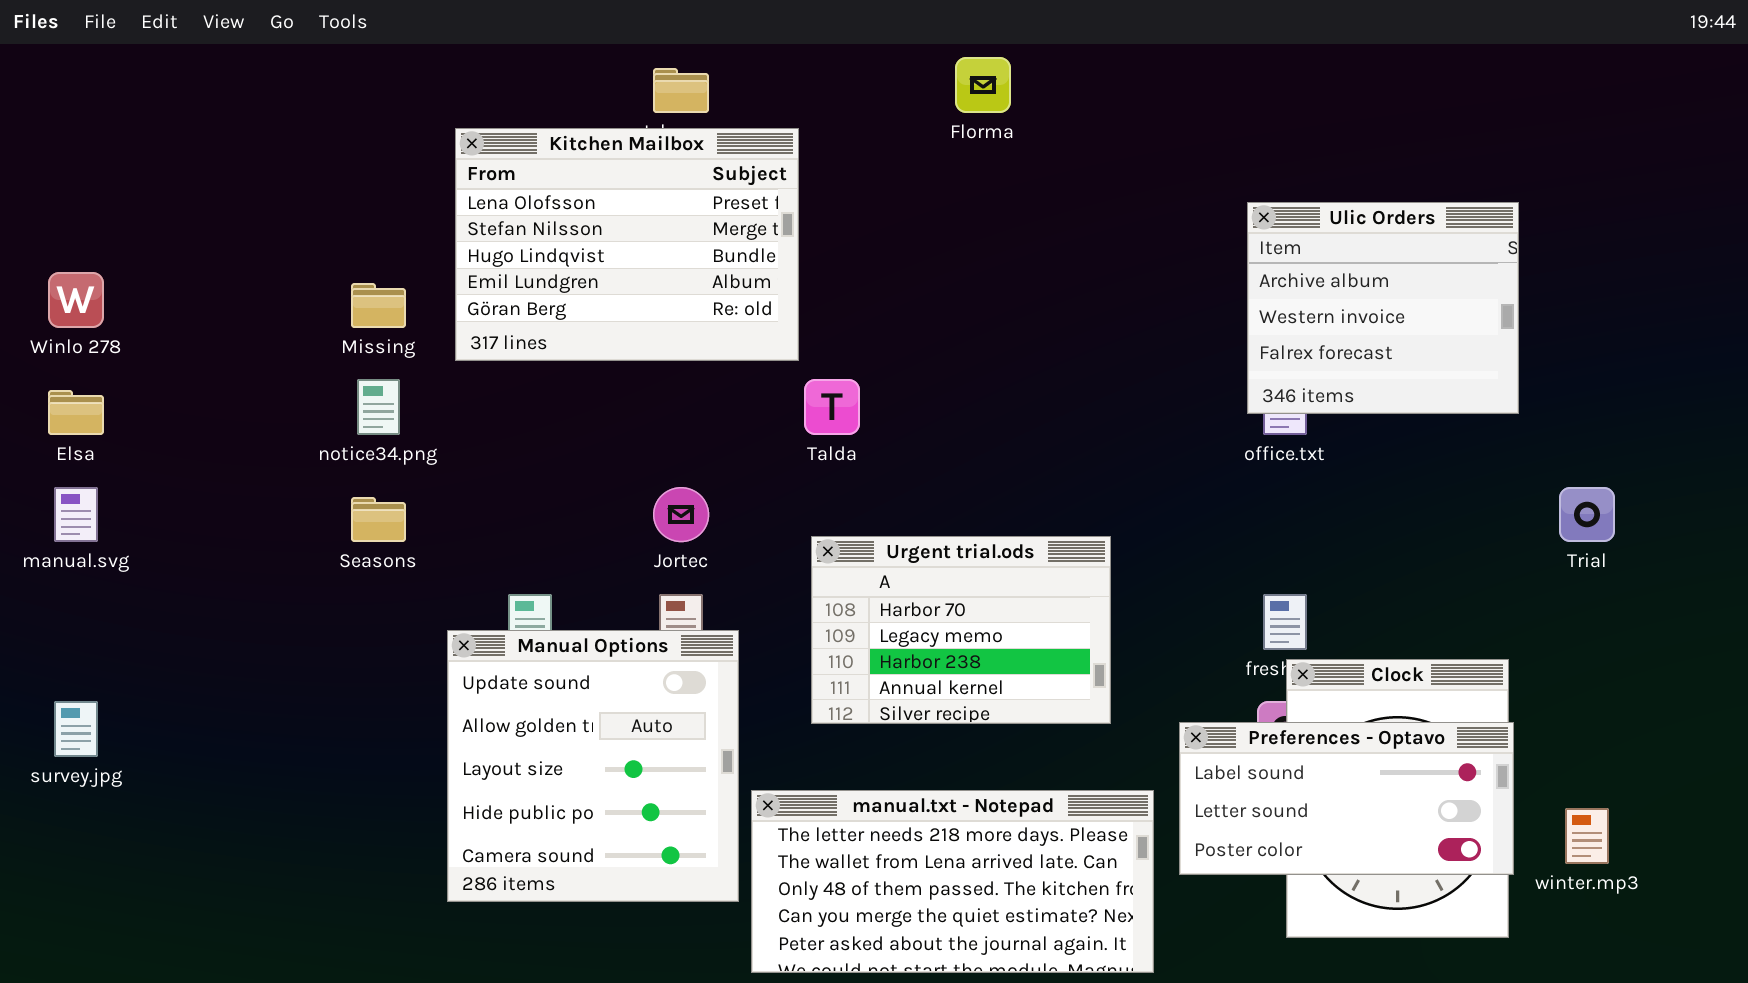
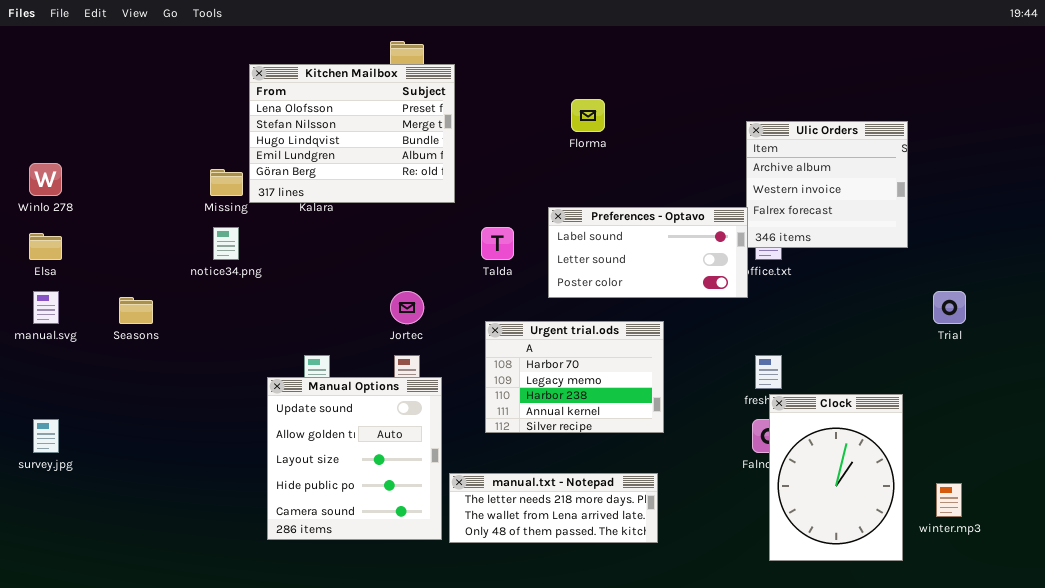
Florma: [955,57,1011,113] -> [571,99,605,132], moved
Kitchen Mailbox: [455,128,799,361] -> [249,64,455,203], moved
Seasons: [351,497,406,542] -> [119,297,153,324], moved
Preferences - Optavo: [1179,722,1514,875] -> [548,207,748,298], moved
manual.txt - Notepad: [751,790,1154,973] -> [449,473,658,543], resized

